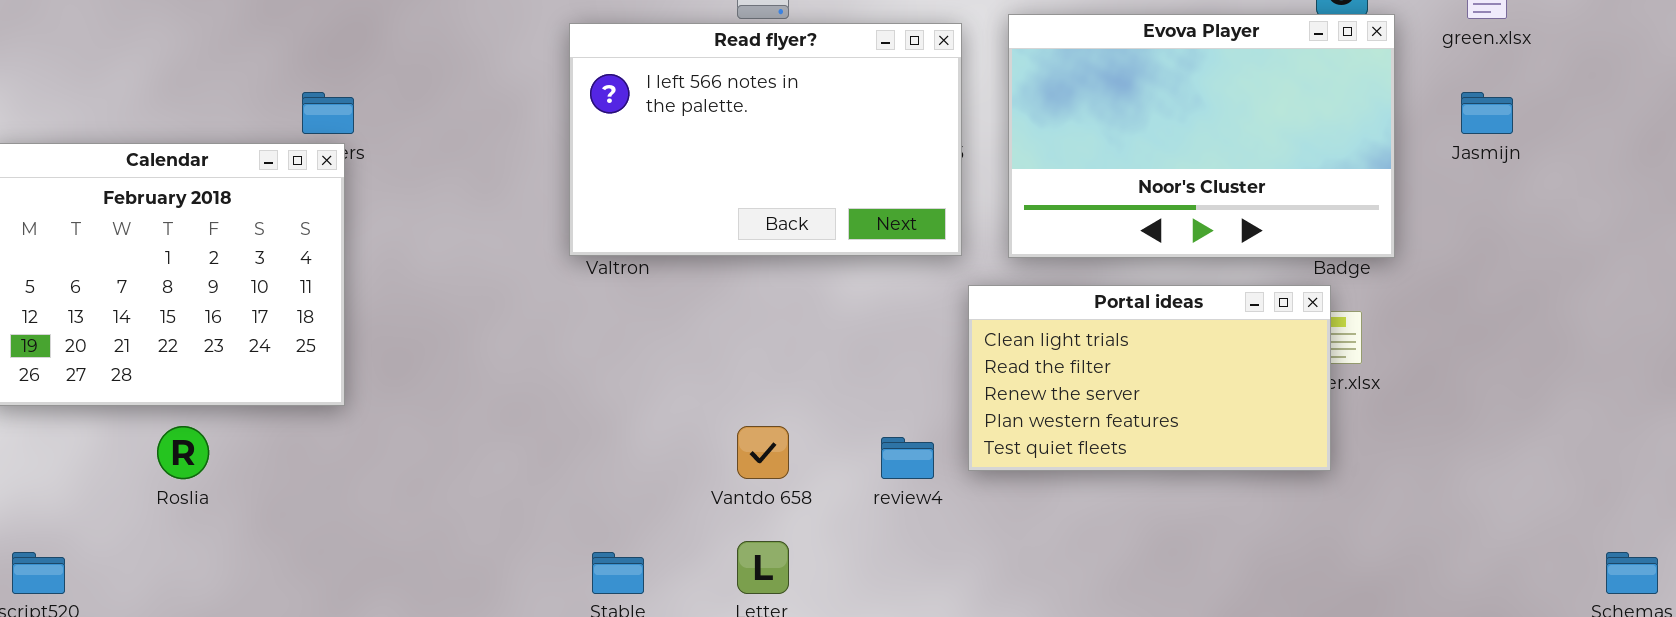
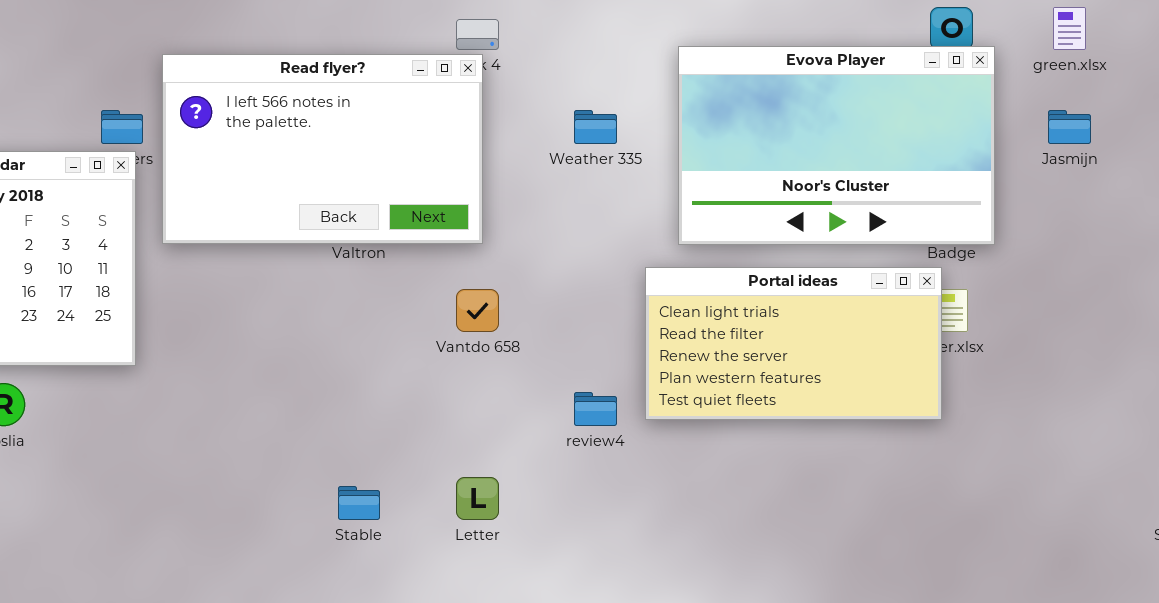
Read flyer?: [569,23,962,256] -> [162,54,483,244], moved
Vantdo 658: [737,426,789,479] -> [456,289,499,332], moved

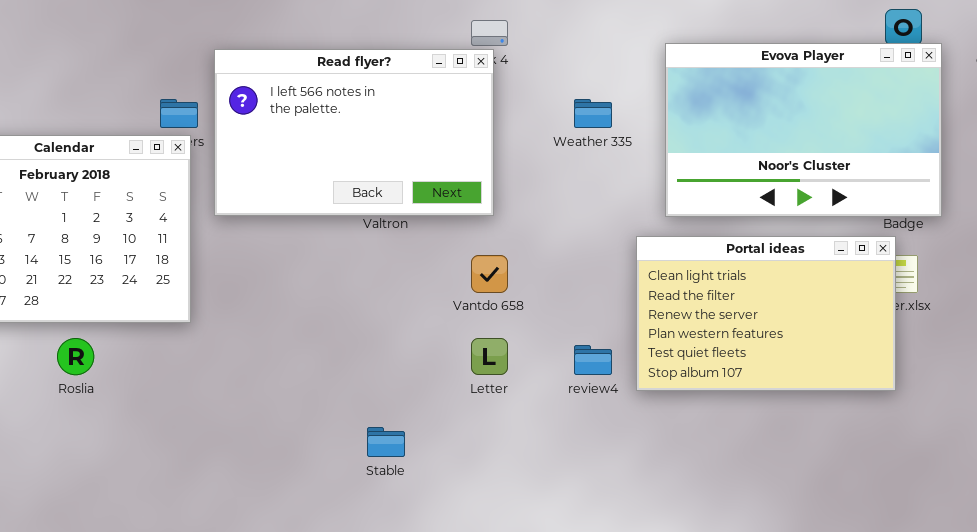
Portal ideas: [645,267,942,420] -> [636,236,896,391], resized
Letter: [456,477,499,520] -> [471,338,508,375], moved

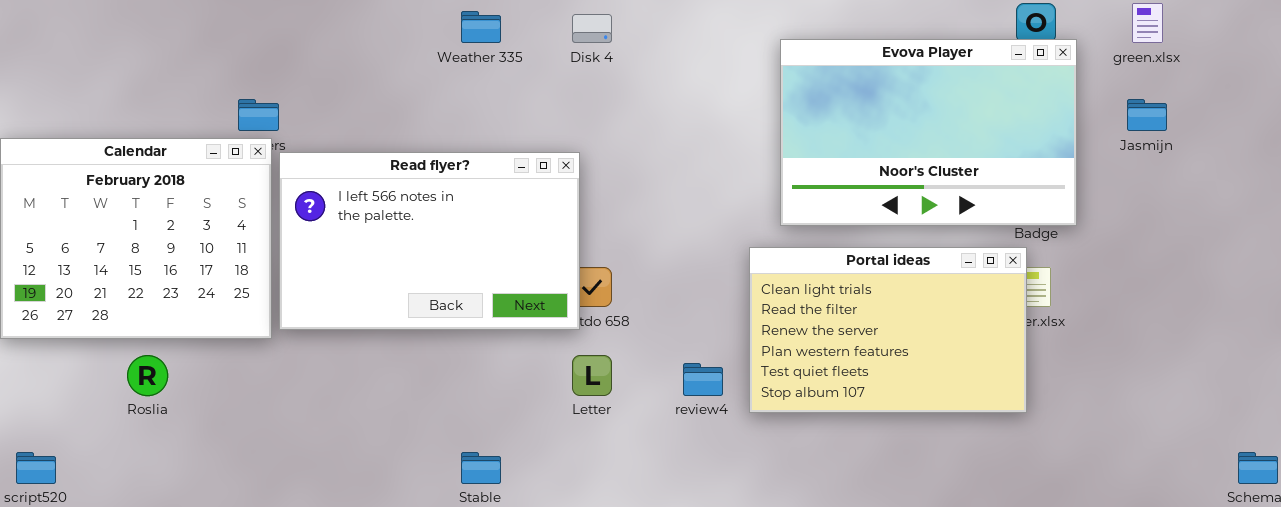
Read flyer?: [214,49,494,216] -> [279,152,580,330], moved
Weather 335: [574,99,612,128] -> [461,11,501,43], moved

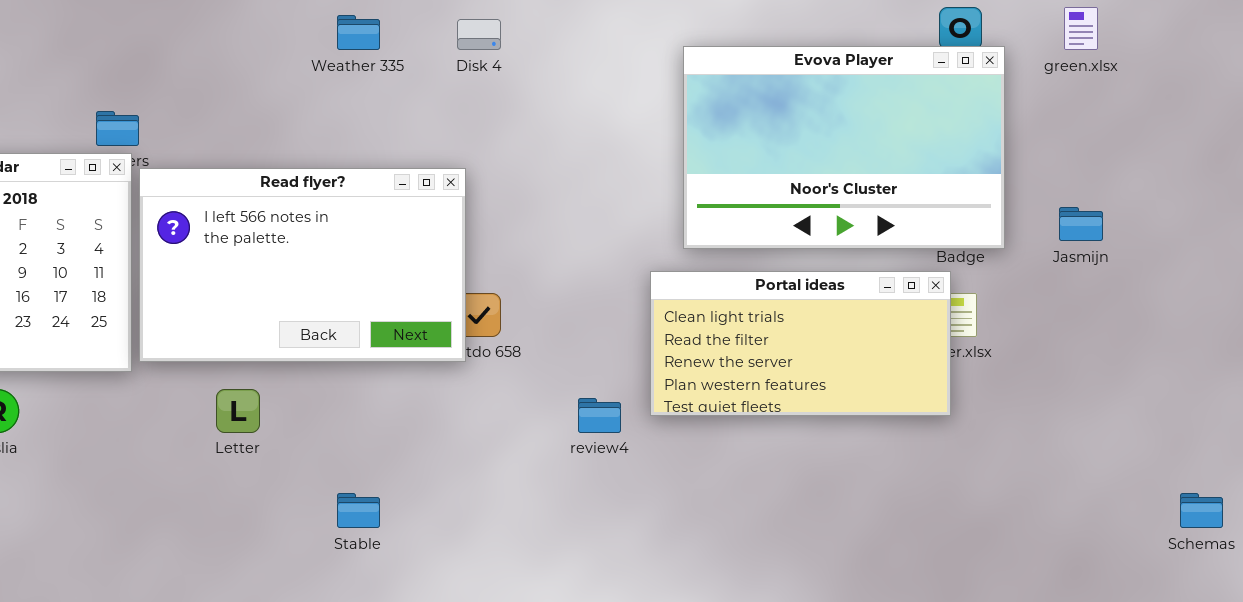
Jasmijn: [1127,99,1167,131] -> [1059,207,1103,241], moved
Portal ideas: [749,247,1027,413] -> [650,271,951,416], resized
Letter: [572,355,612,396] -> [216,389,260,433], moved

